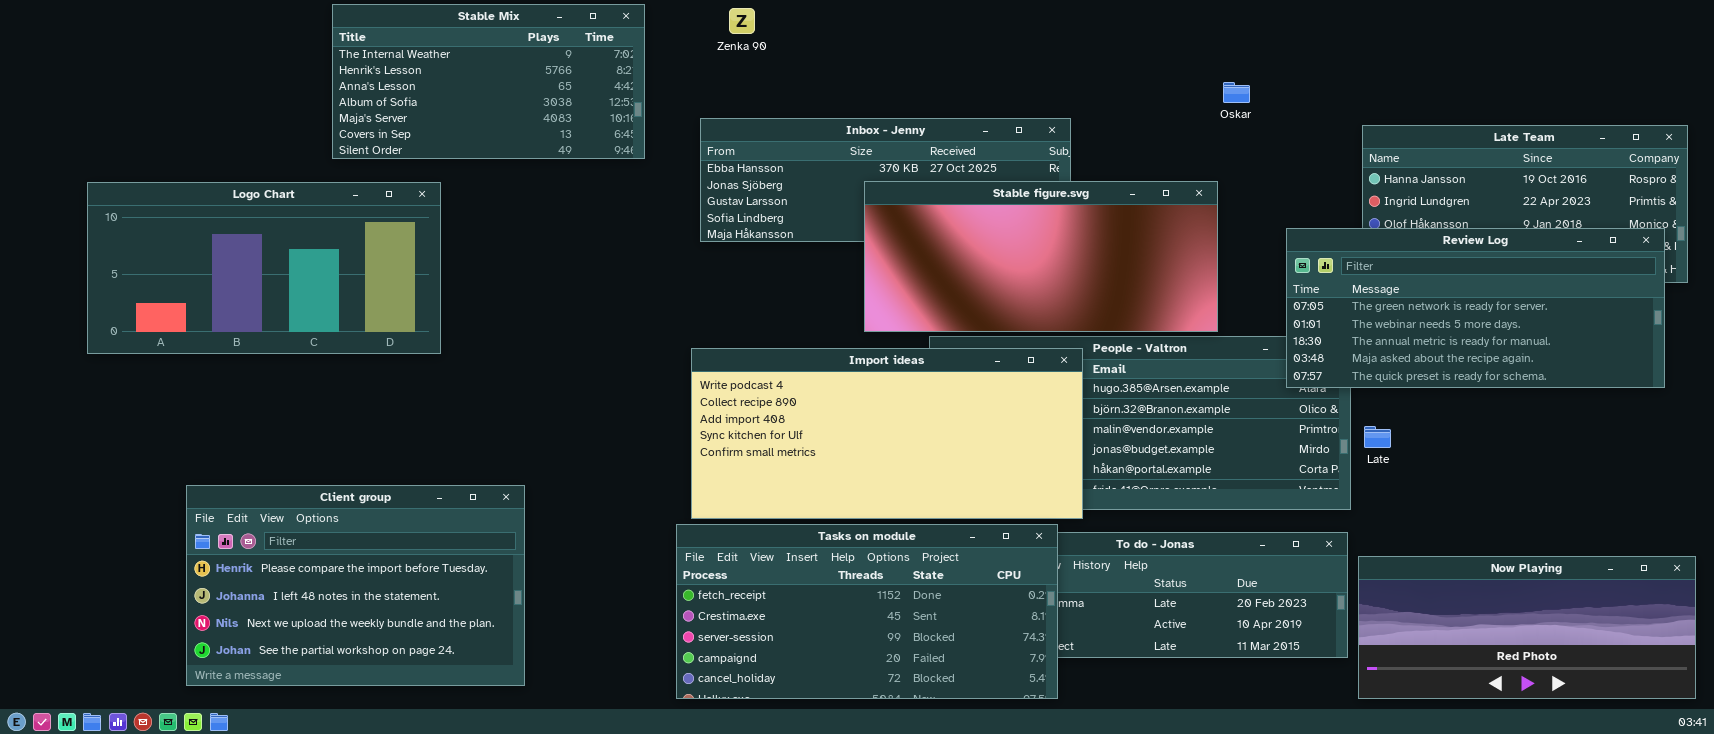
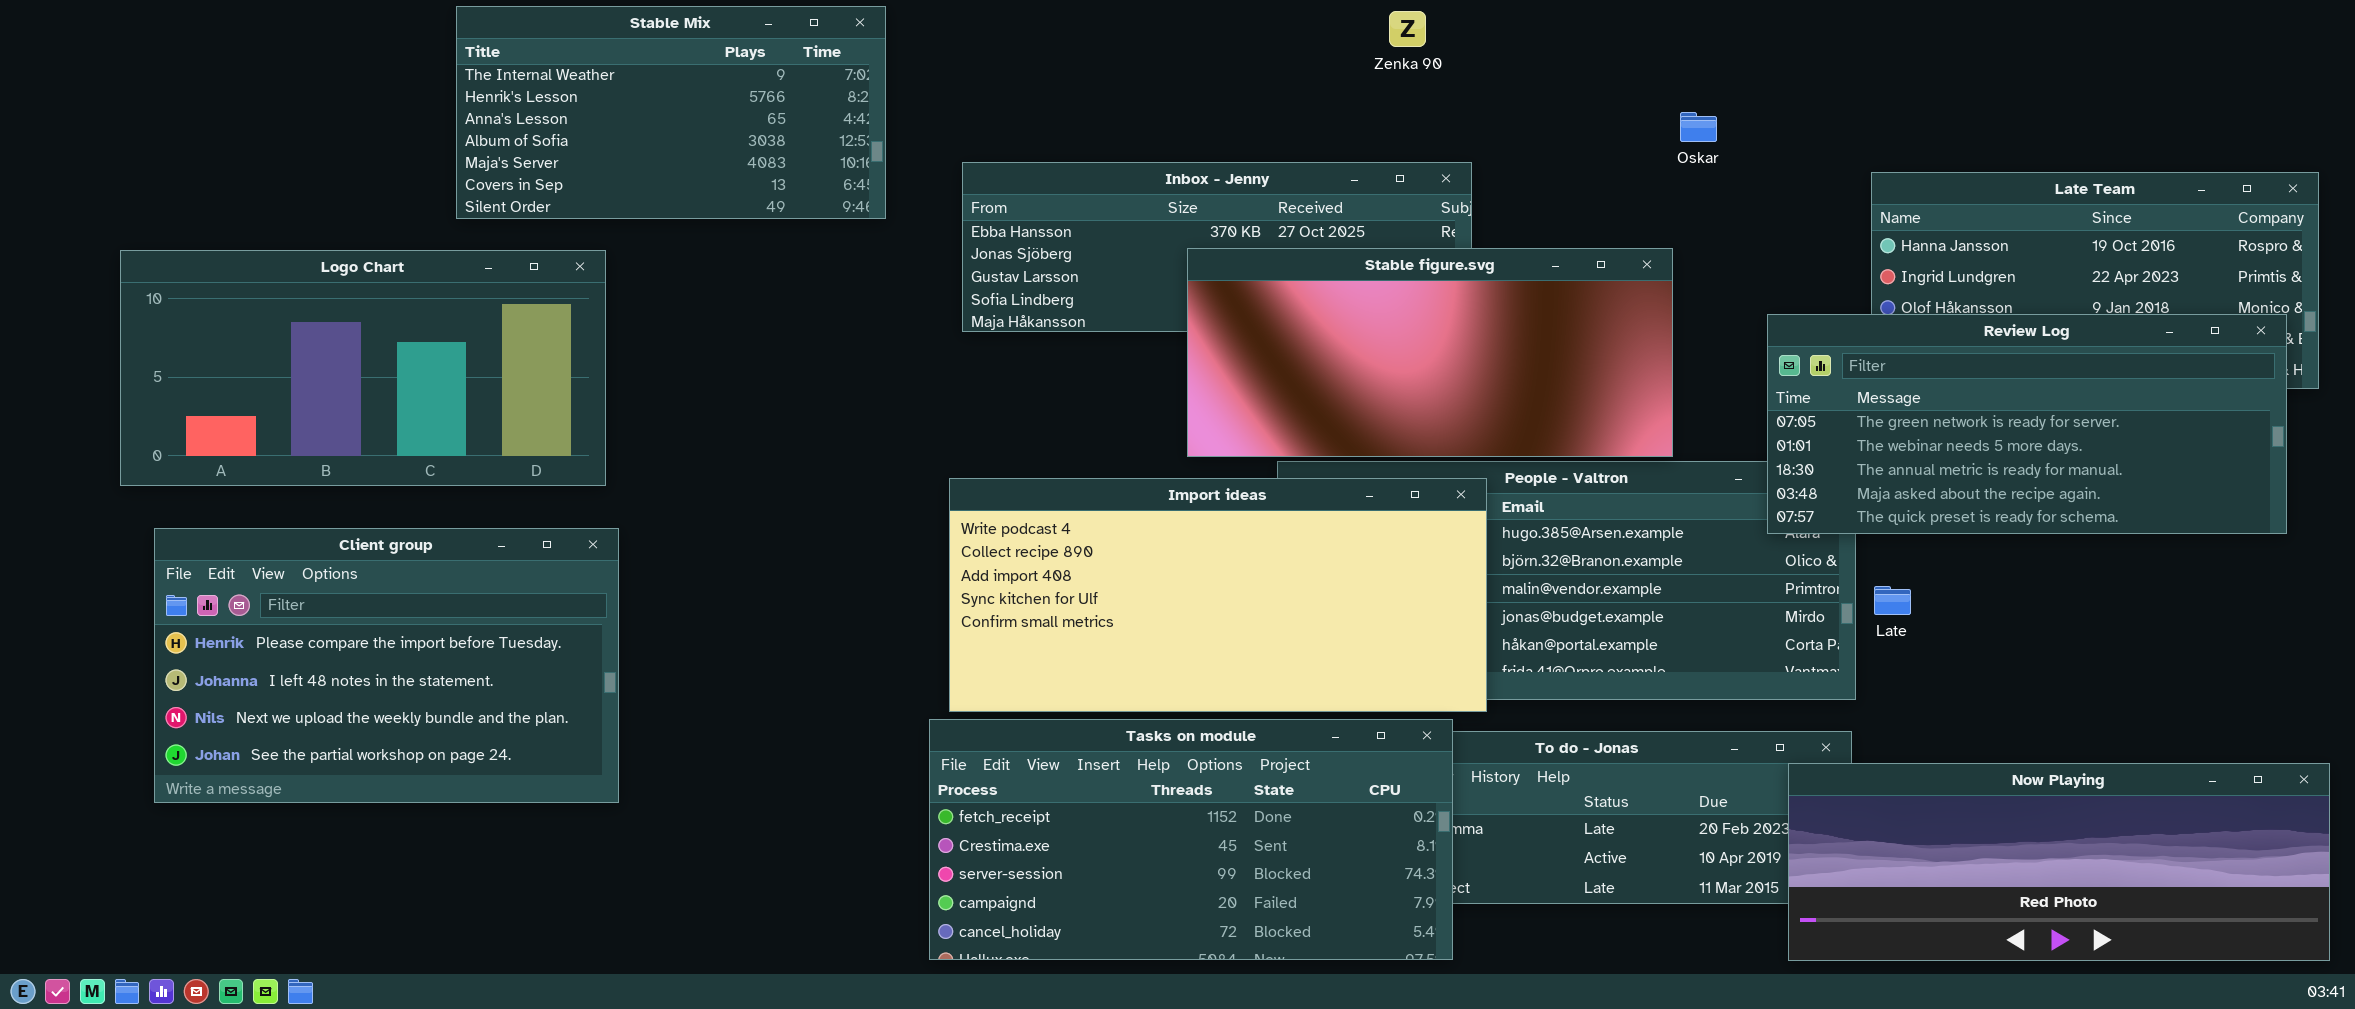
Zenka 90: [729,8,755,34] -> [1389,11,1426,47], moved
Client group: [186,485,525,686] -> [154,528,619,803], moved
Now Playing: [1358,556,1696,699] -> [1788,763,2330,961], resized

